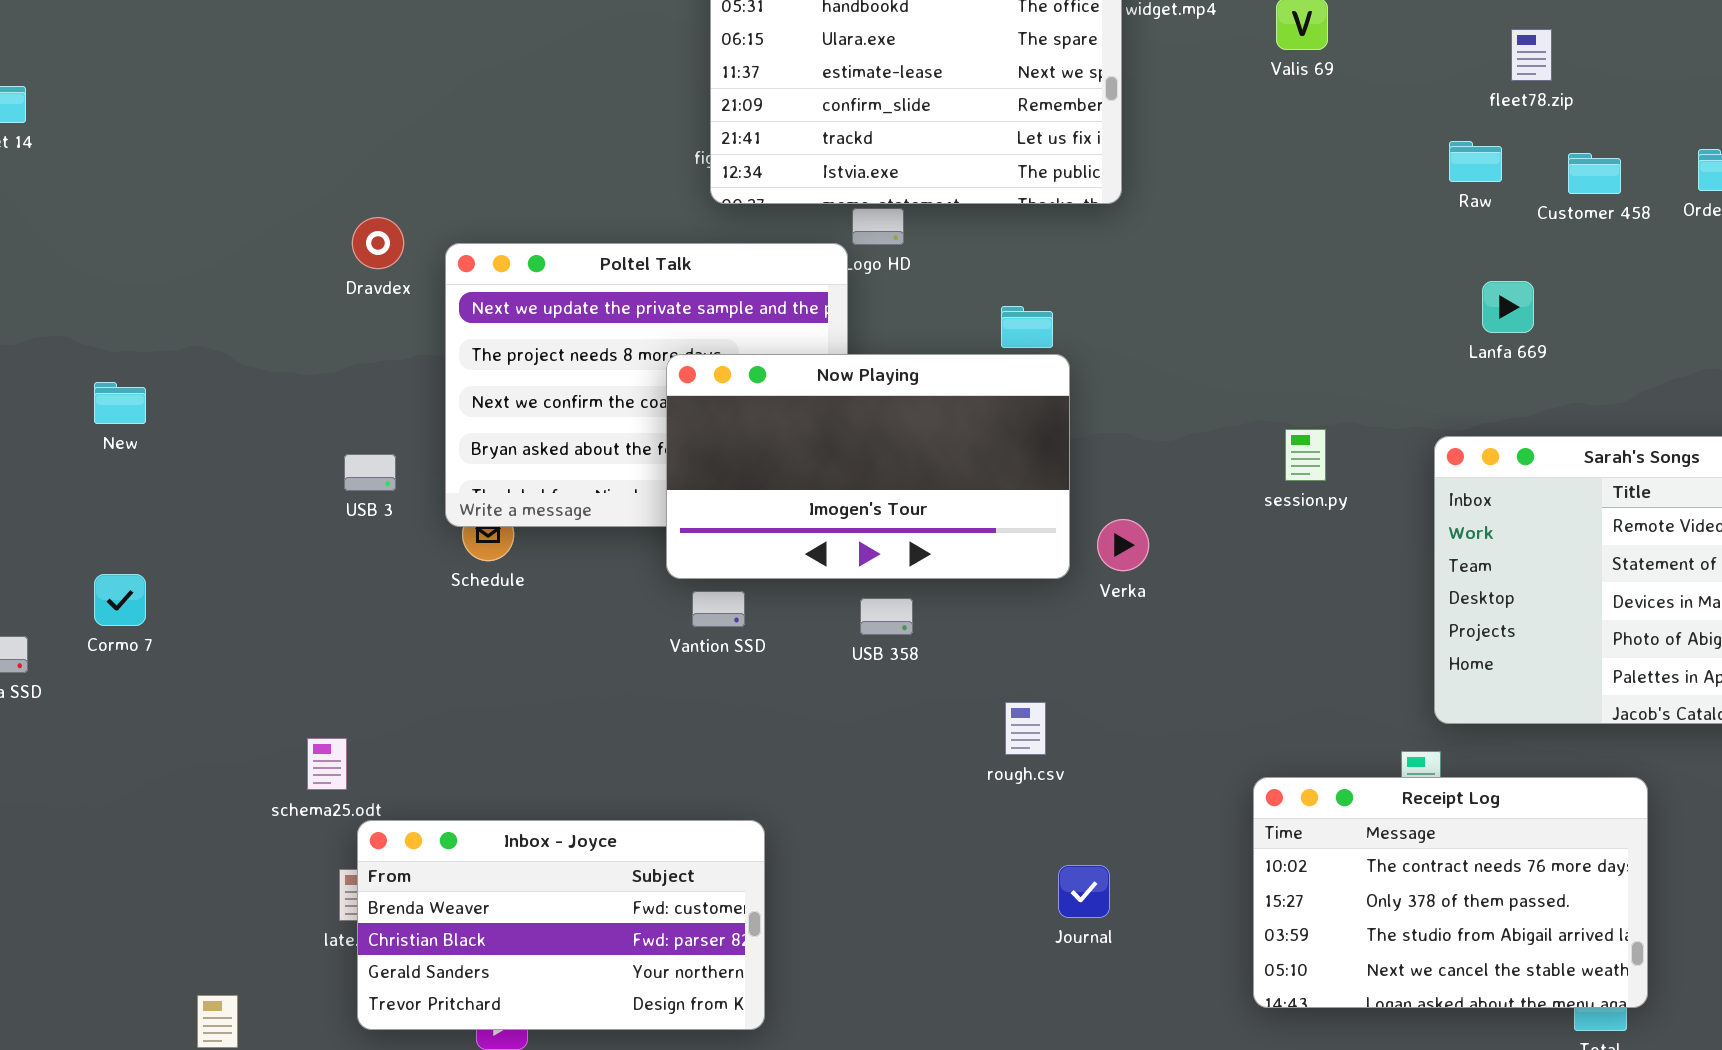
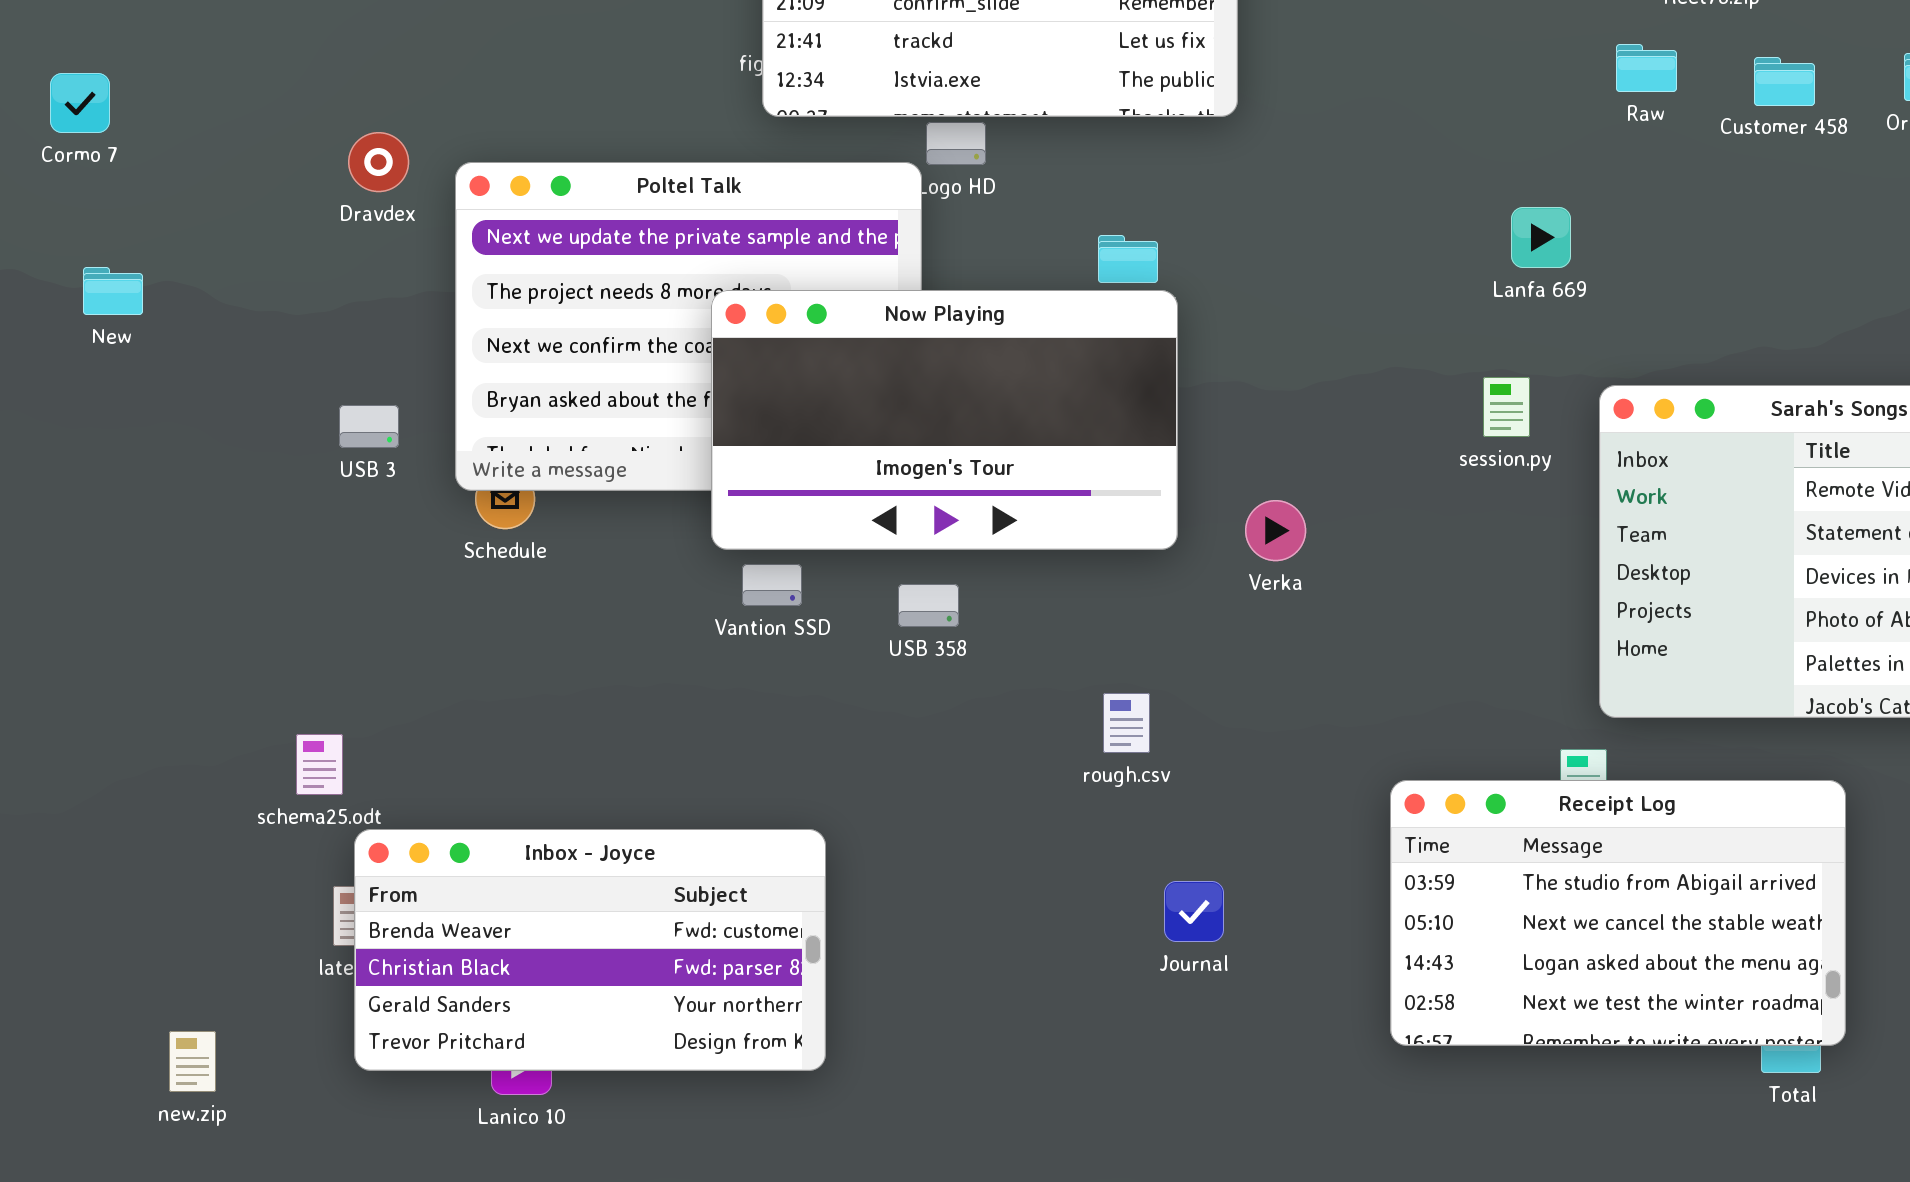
Lanfa 669: [1482,281,1534,333] -> [1511,207,1571,268], moved
New: [94,382,146,424] -> [83,267,143,315], moved
session.py: [1285,429,1326,481] -> [1483,377,1530,437], moved
Verka: [1097,519,1149,571] -> [1245,500,1306,561], moved
Cormo 7: [94,574,146,626] -> [50,73,110,133], moved
USB 358: [860,598,913,635] -> [898,584,959,627], moved
Receipt Log: [1253,777,1648,1008] -> [1390,780,1846,1046], scrolled down 2 rows

